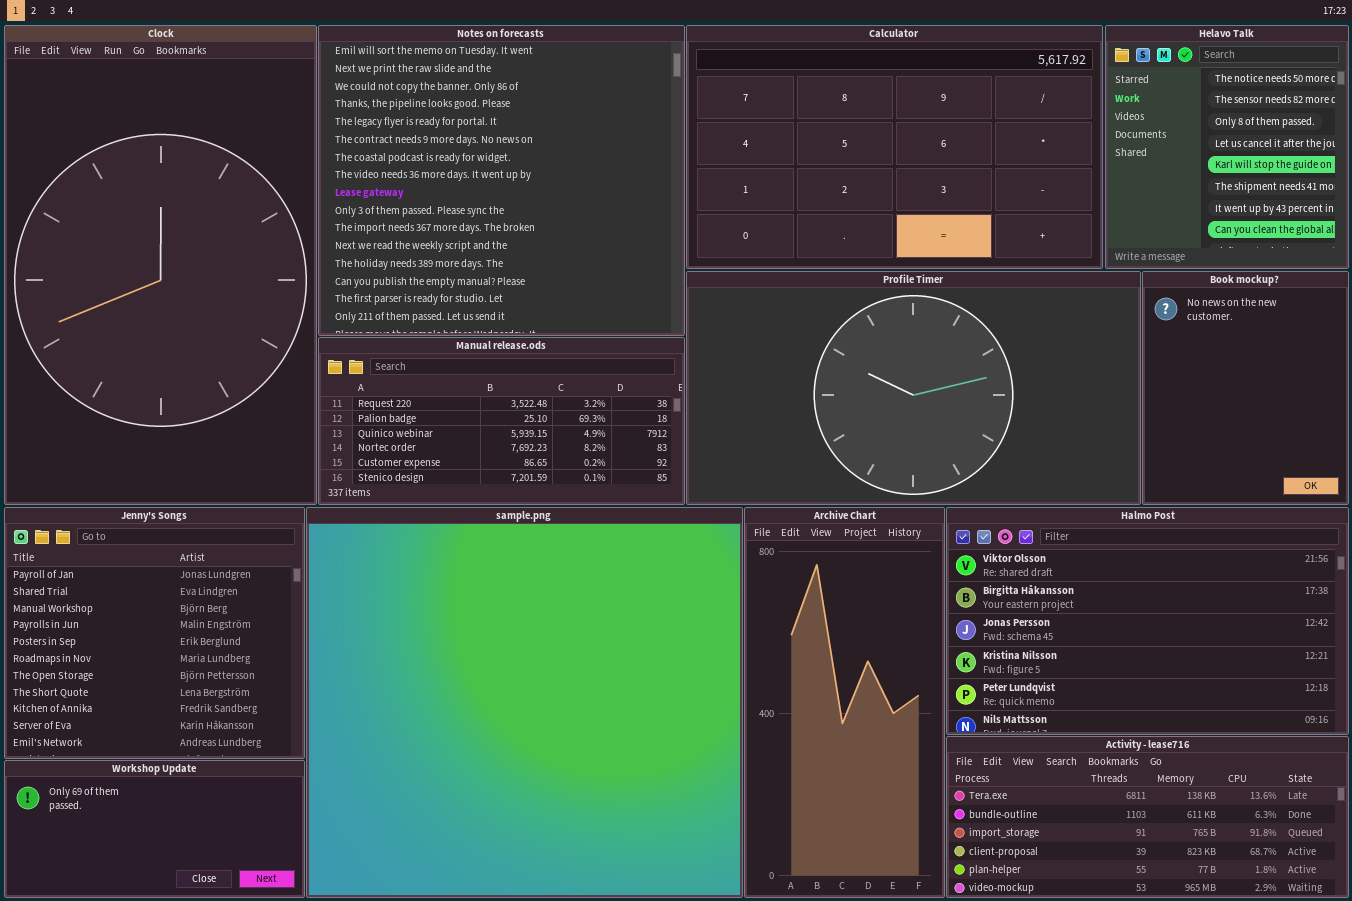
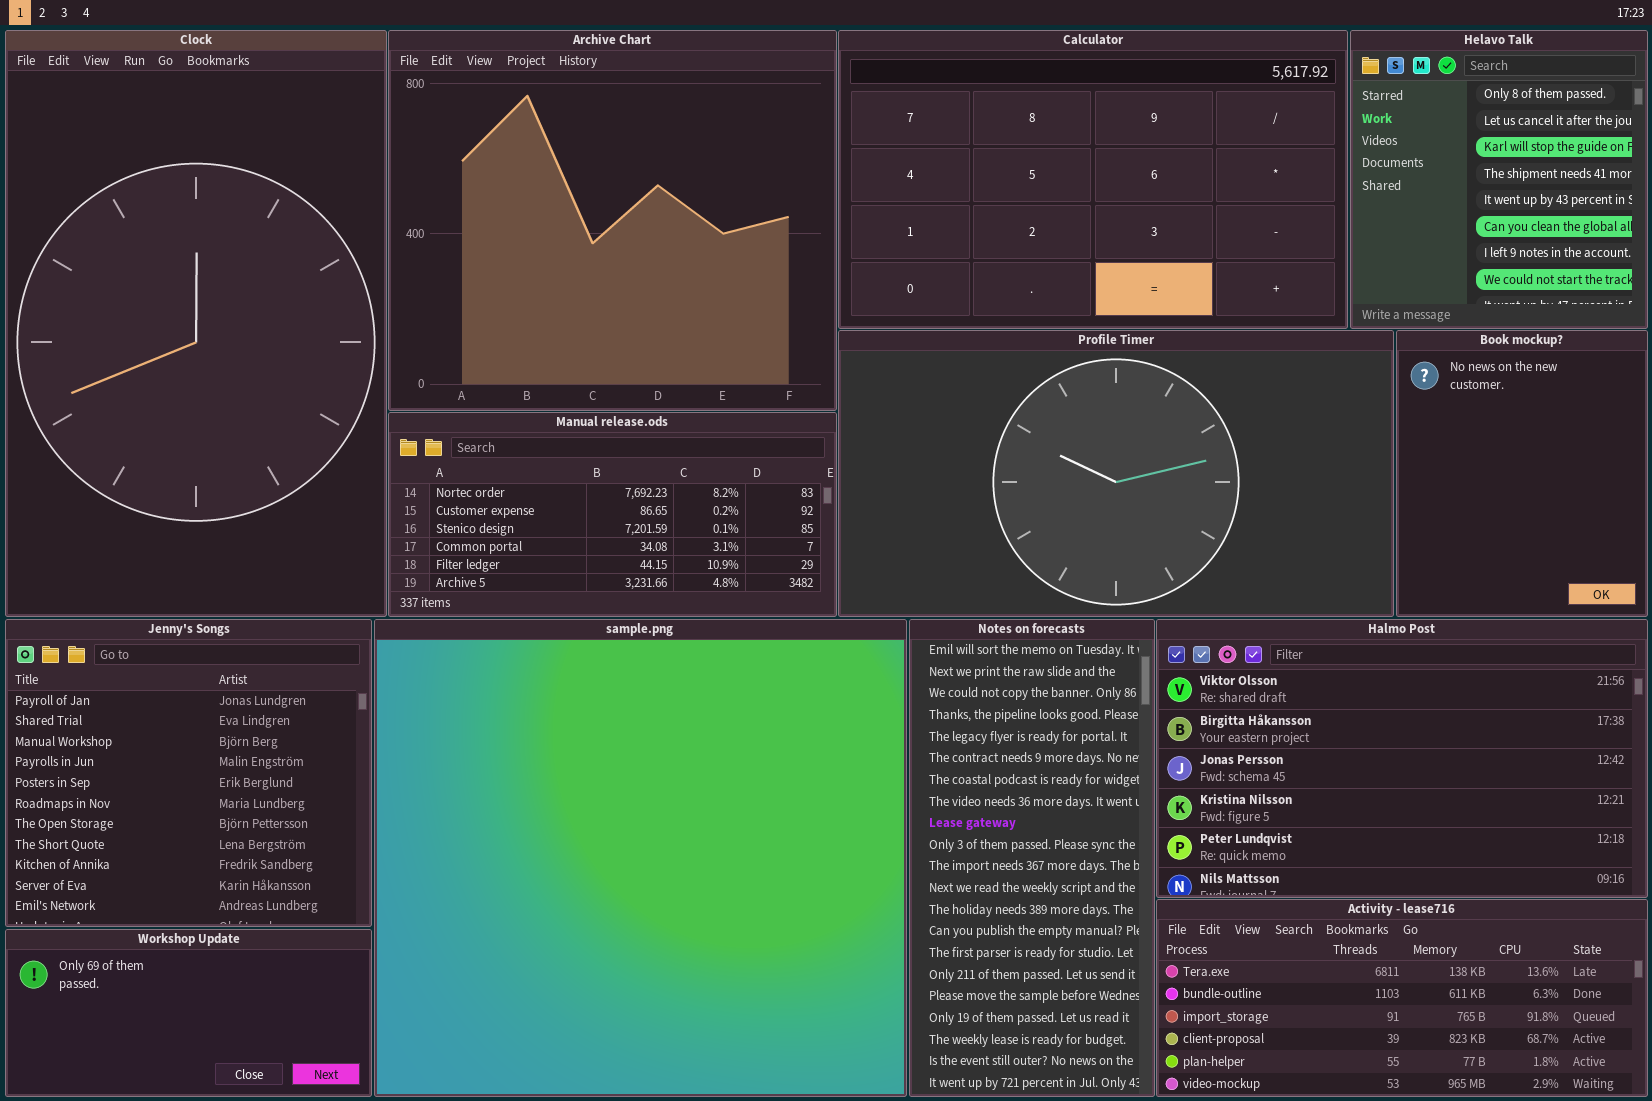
Notes on forecasts: [318,25,685,336] -> [909,619,1155,1097], moved, resized
Helavo Talk: [1105,25,1349,269] -> [1350,30,1648,329], scrolled down 2 rows
Manual release.ods: [318,337,685,505] -> [388,412,837,617], scrolled down 3 rows
Archive Chart: [744,507,945,898] -> [388,30,837,411], moved, resized

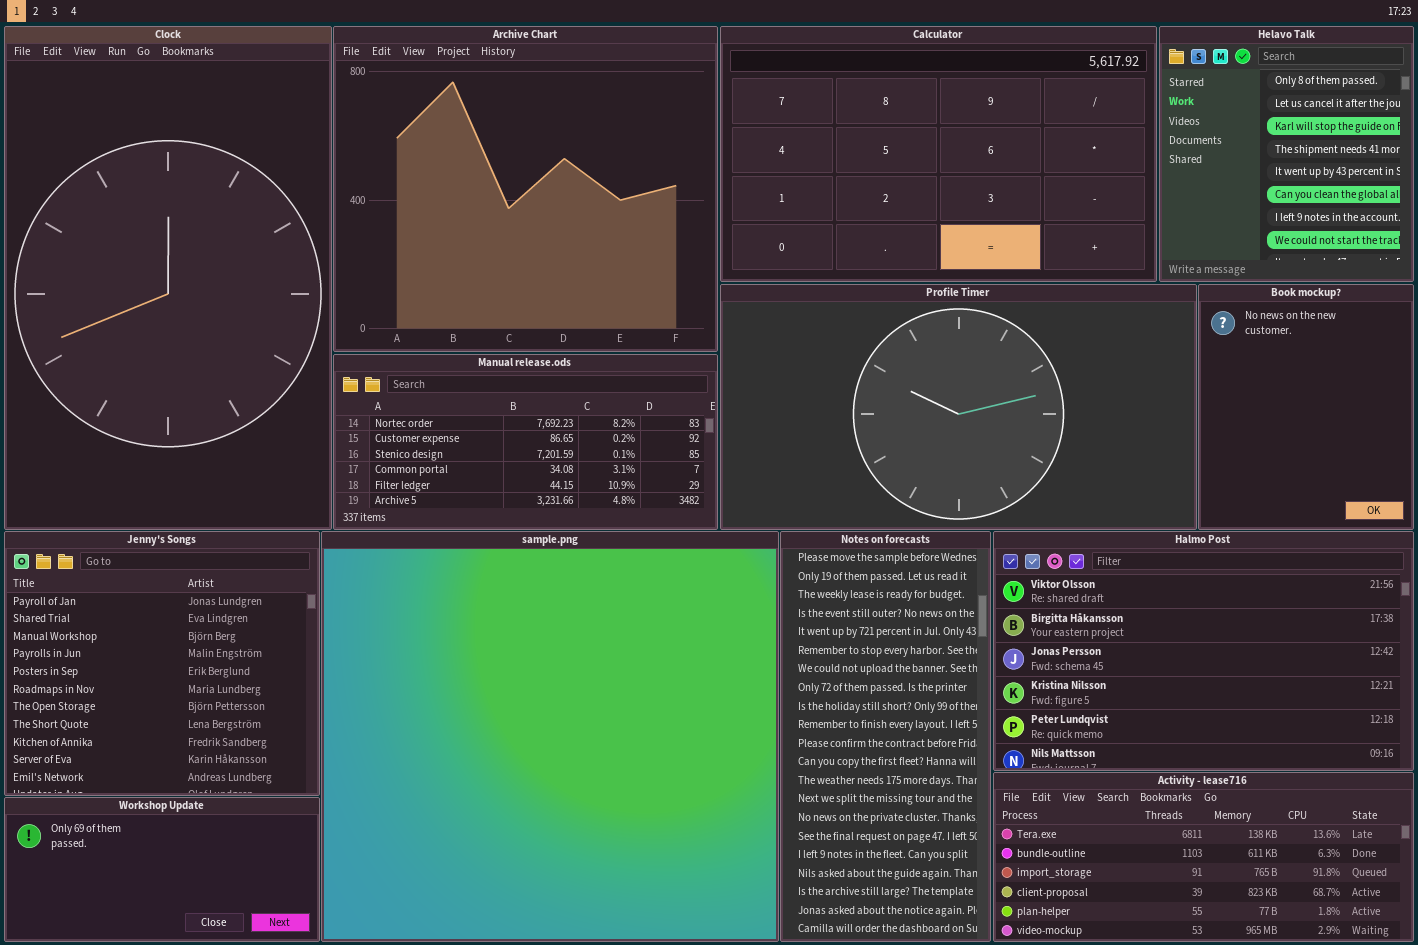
Notes on forecasts: [909,619,1155,1097] -> [780,531,991,942], scrolled down 16 rows

